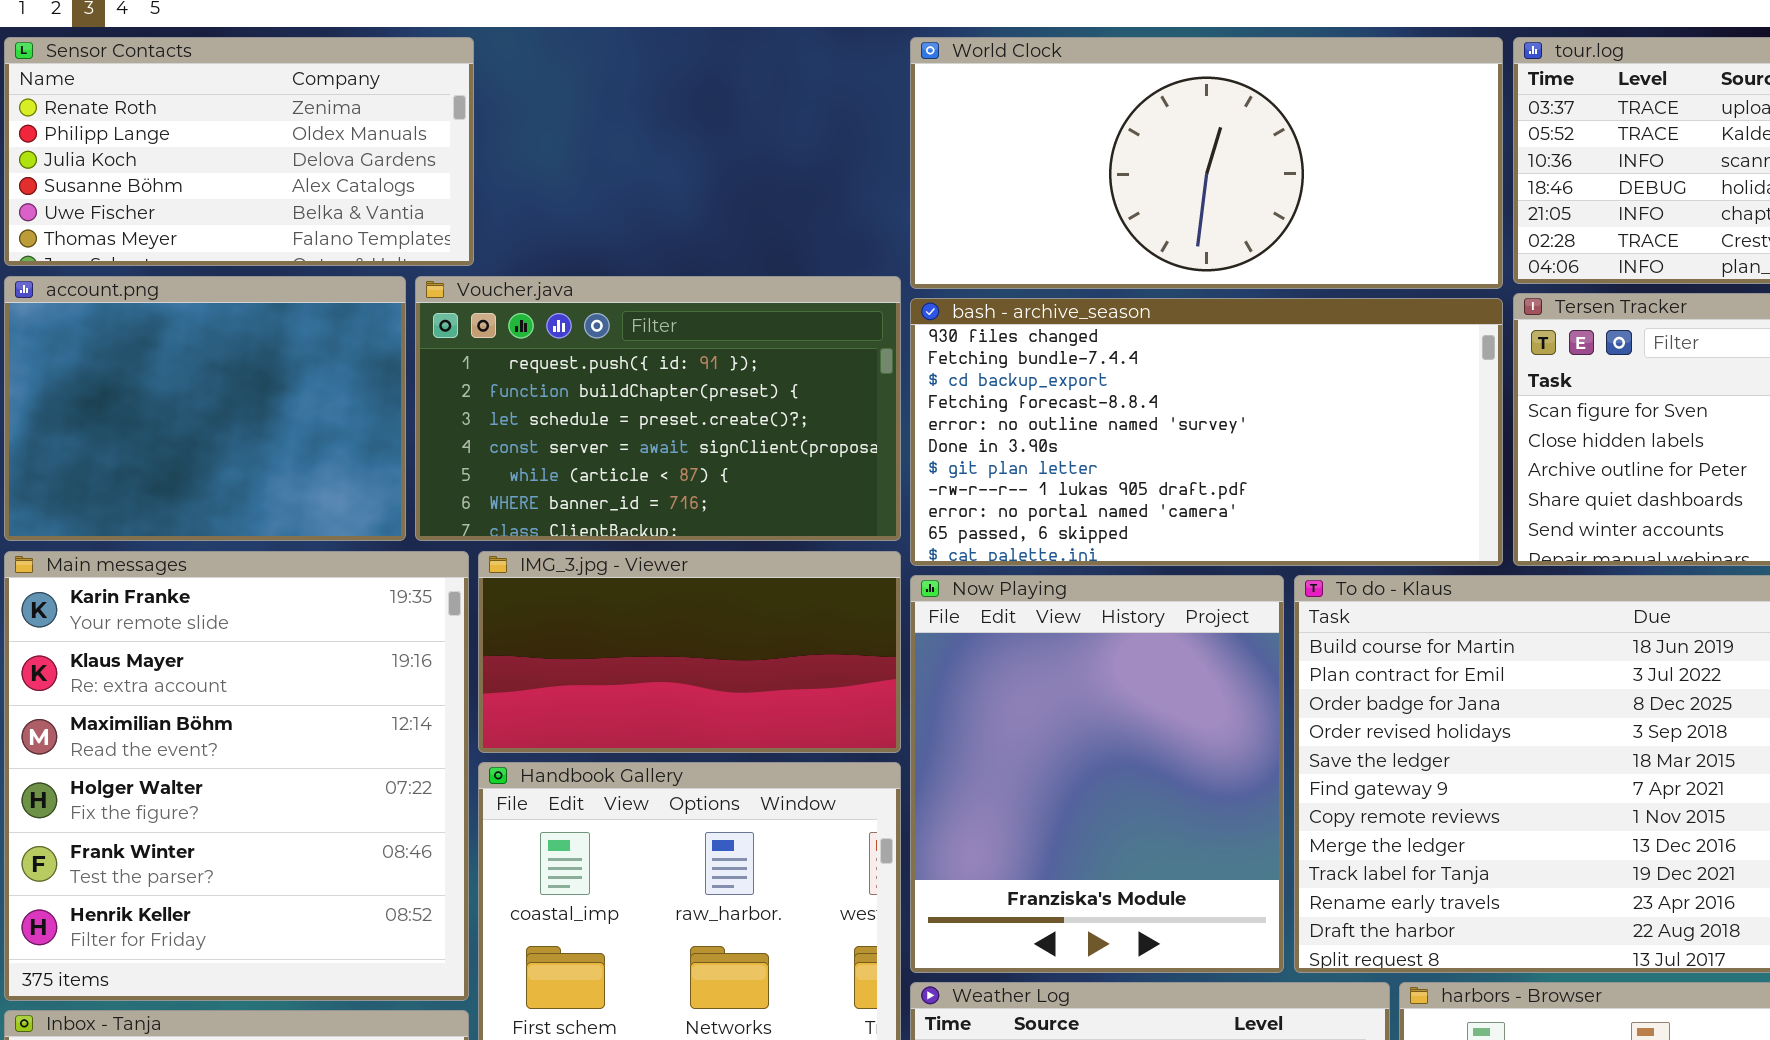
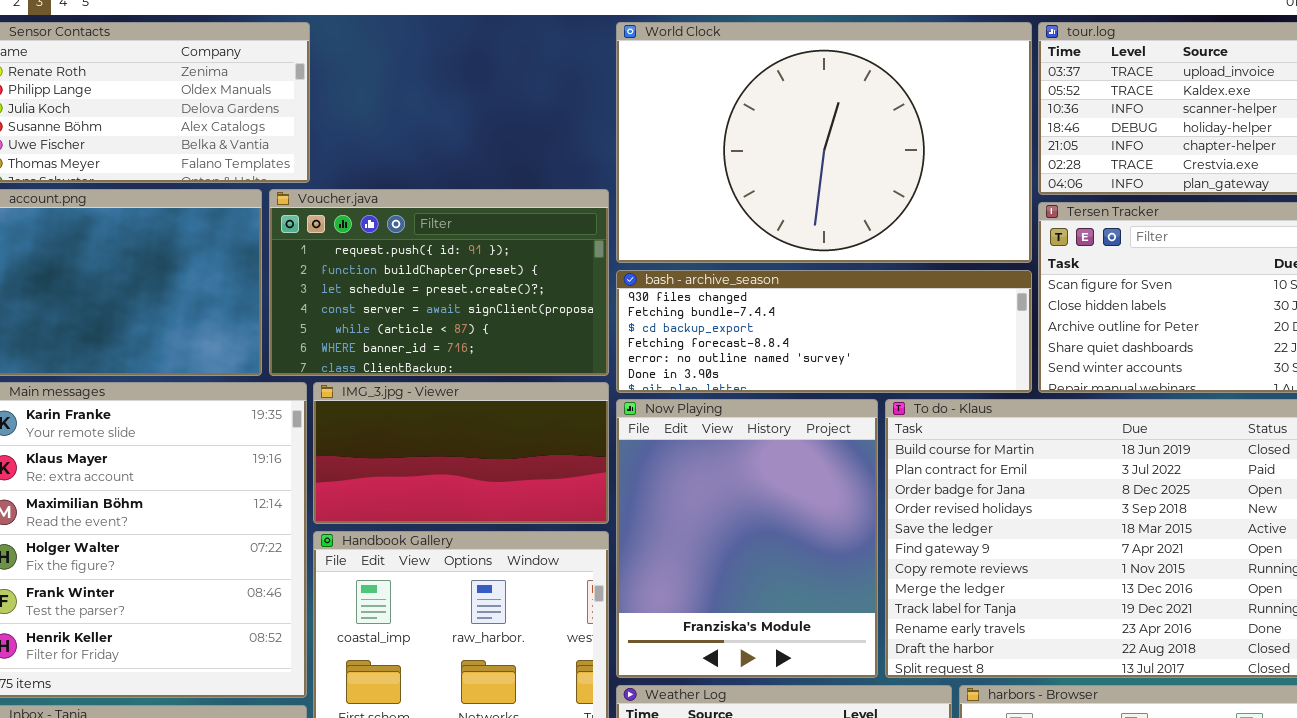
World Clock: [910,37,1503,289] -> [616,22,1032,263], resized
bash - archive_season: [910,298,1503,566] -> [616,270,1032,393], resized

